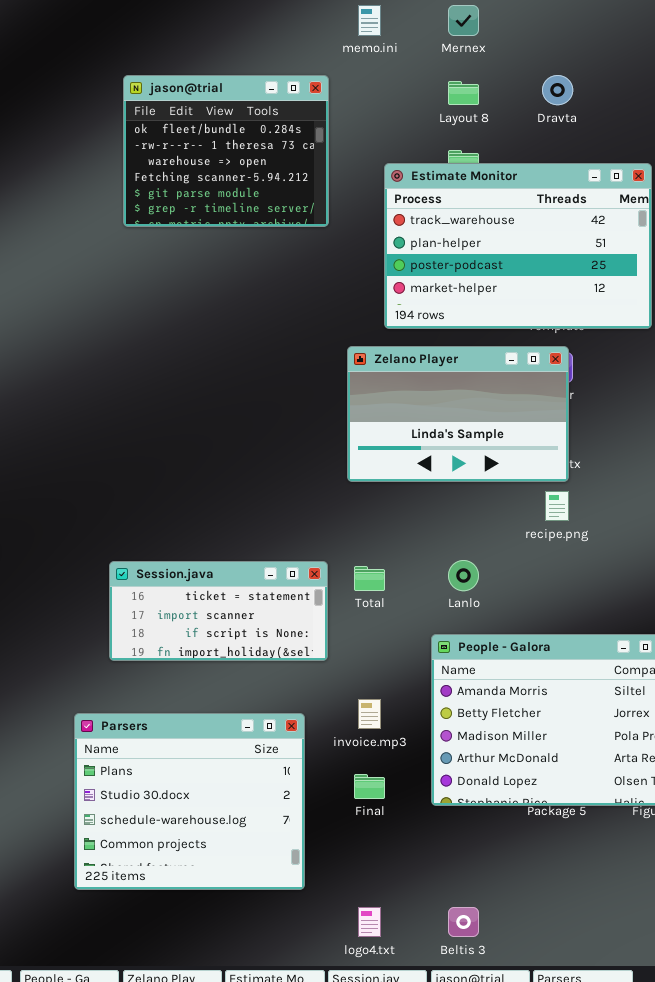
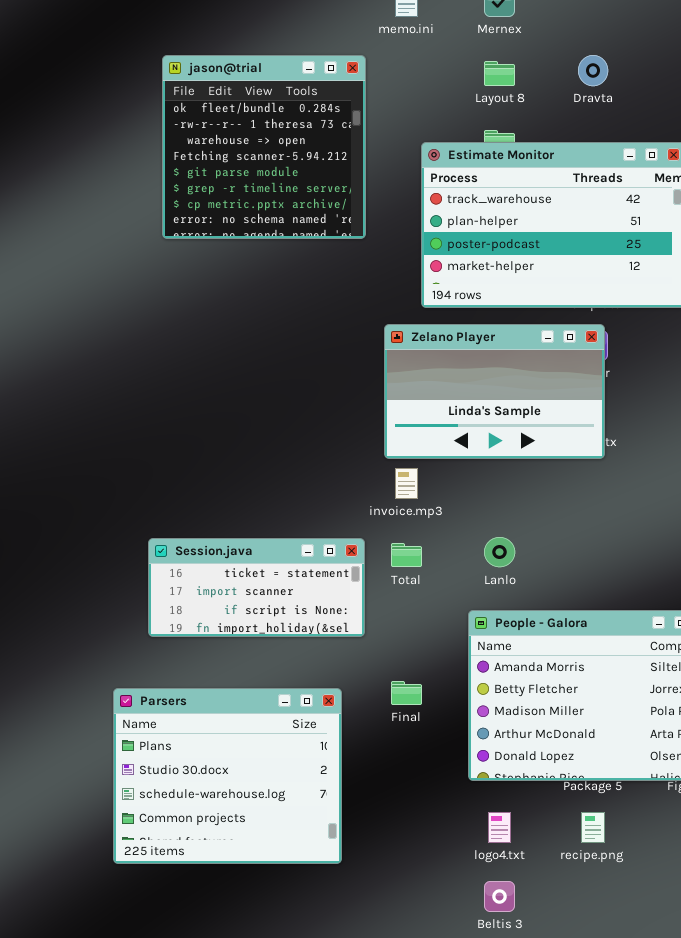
jason@trial: [123,75,329,227] -> [162,55,366,239], resized
recipe.png: [545,491,569,521] -> [581,812,605,843], moved
invoice.mp3: [358,699,381,729] -> [395,468,418,499], moved
Final: [354,774,385,799] -> [391,681,422,705], moved
logo4.txt: [358,907,381,937] -> [488,812,511,843], moved

